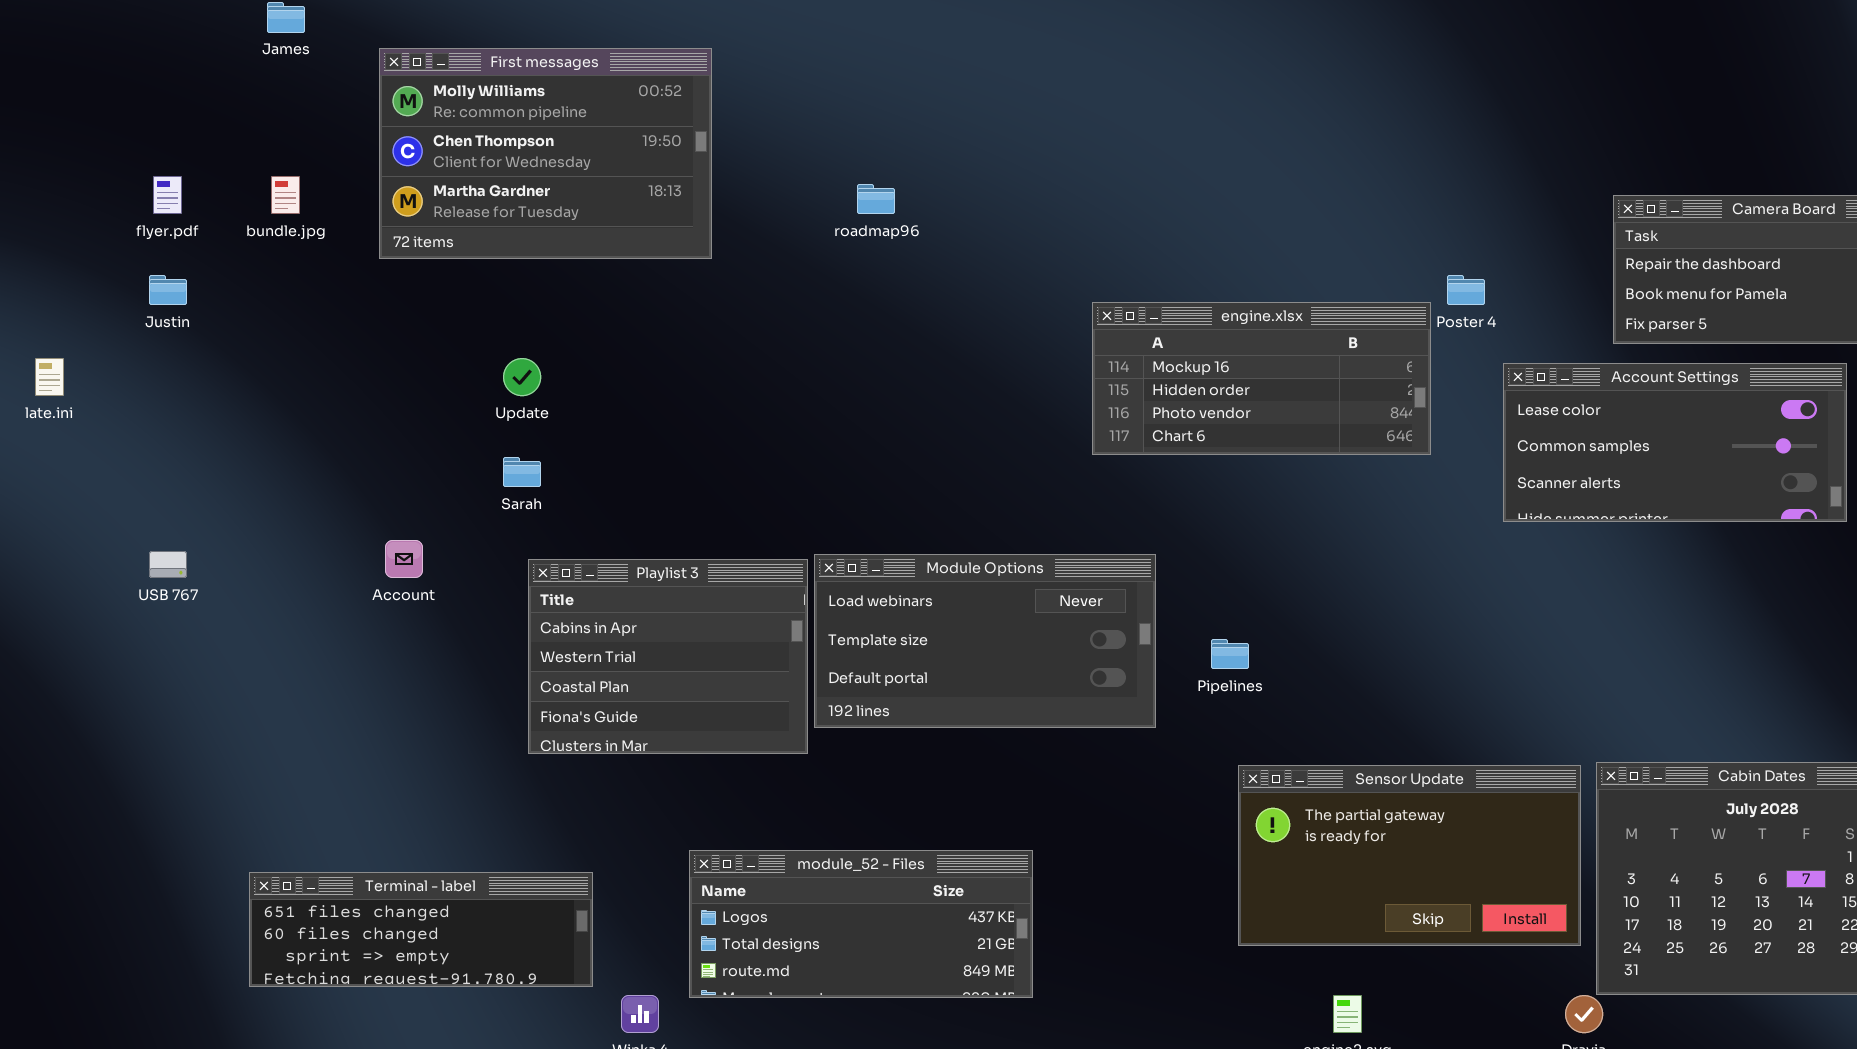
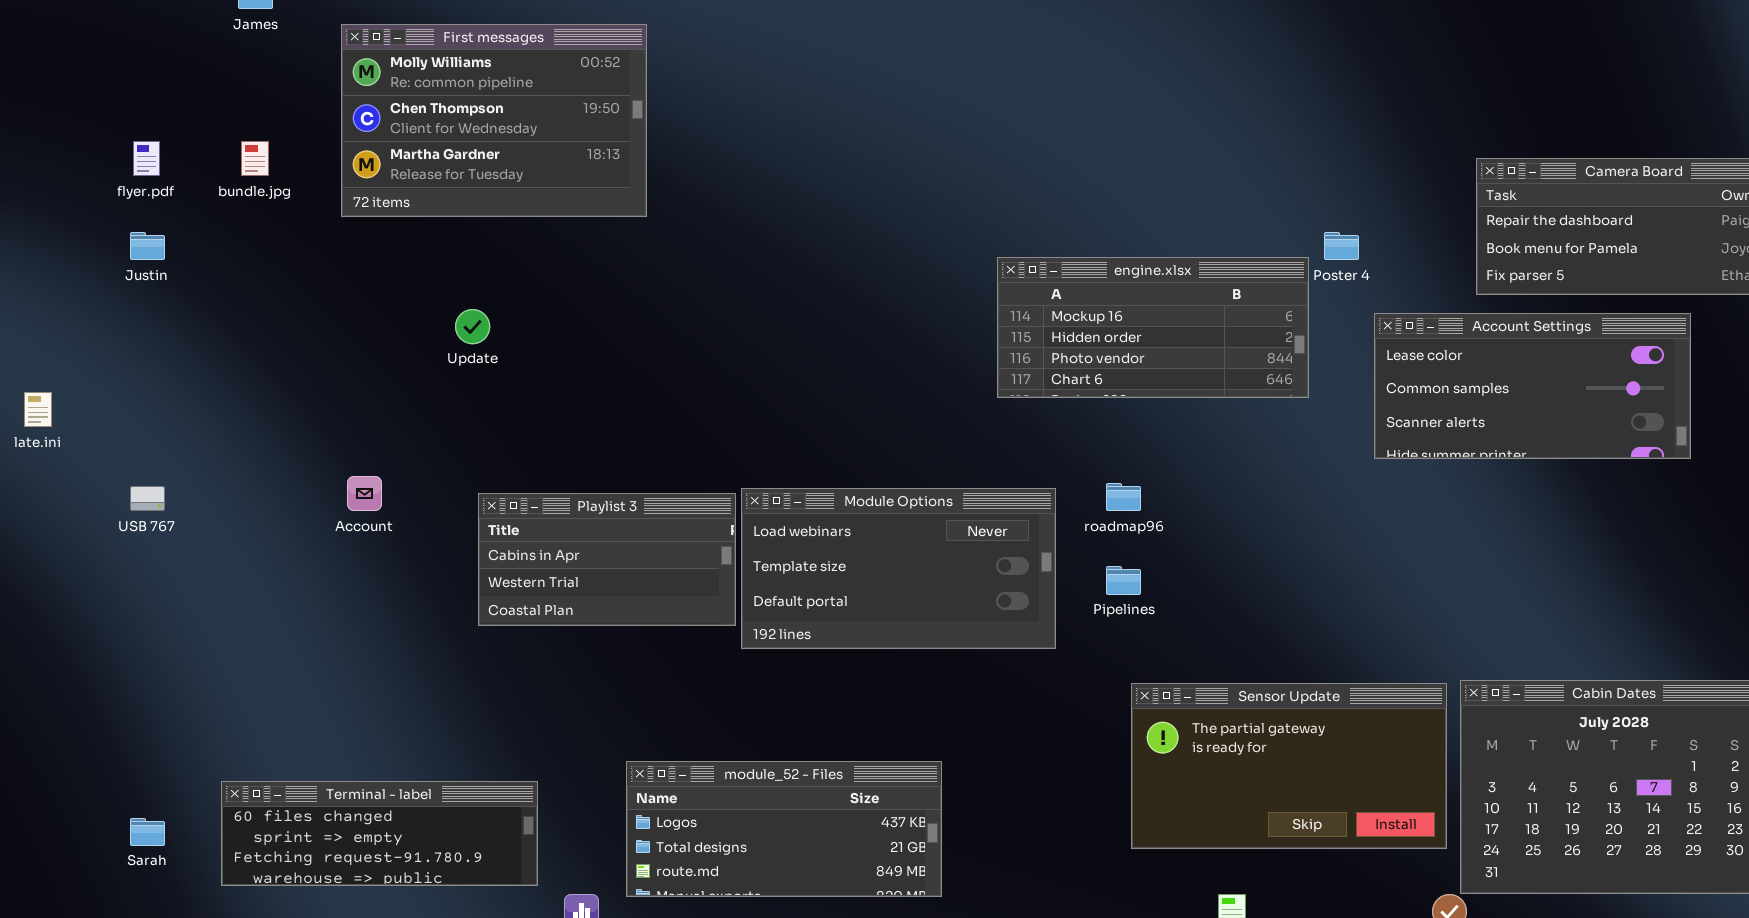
roadmap96: [857,184,895,214] -> [1106,483,1141,511], moved
late.ini: [35,358,64,396] -> [24,392,52,427], moved
Sarah: [503,457,541,487] -> [130,818,165,846], moved
Playlist 3: [528,559,808,754] -> [478,493,736,626], resized
Terminal - label: [249,872,593,987] -> [221,781,538,886], scrolled down 1 row

